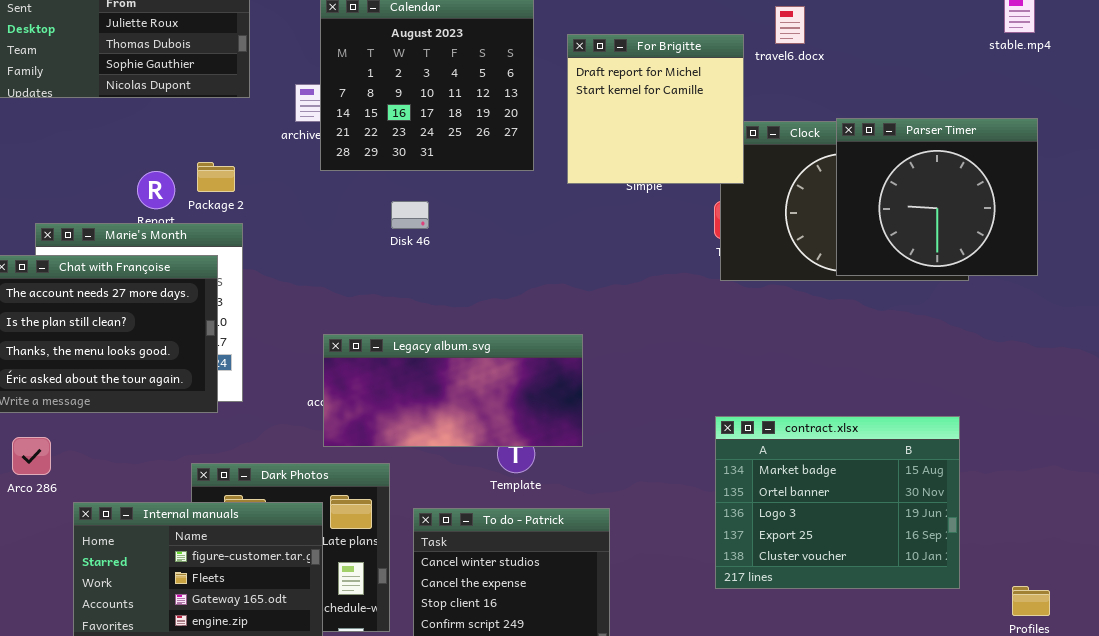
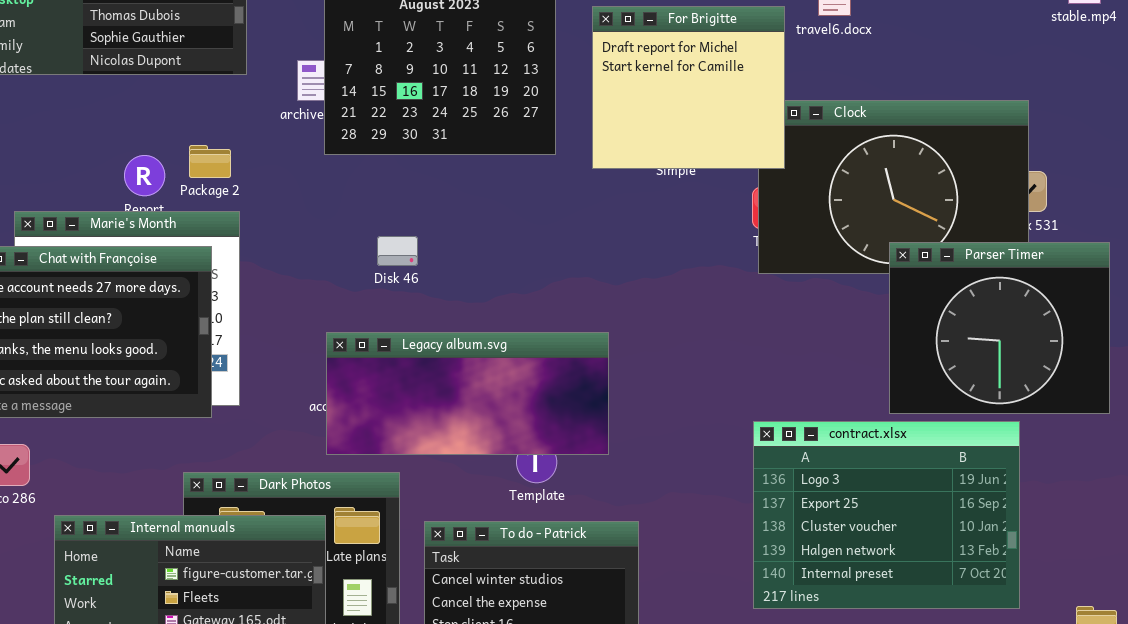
Parser Timer: [836,118,1038,276] -> [889,242,1110,414], moved
Disk 46: [391,201,429,229] -> [377,236,418,266], moved
contract.xlsx: [715,416,960,589] -> [753,421,1020,609], scrolled down 2 rows

